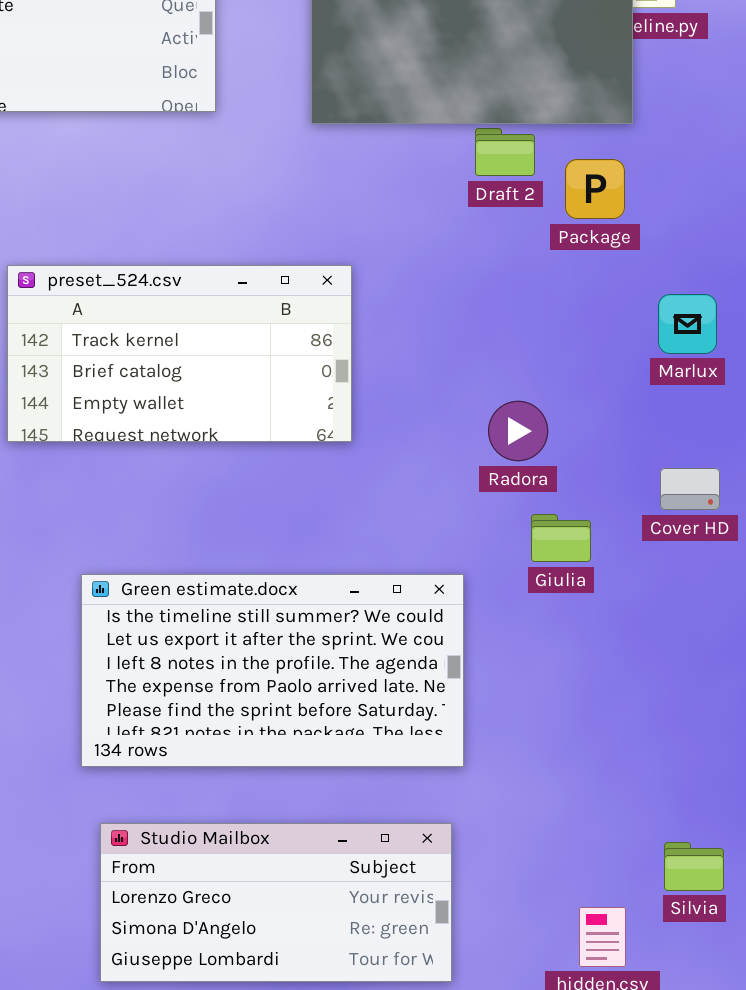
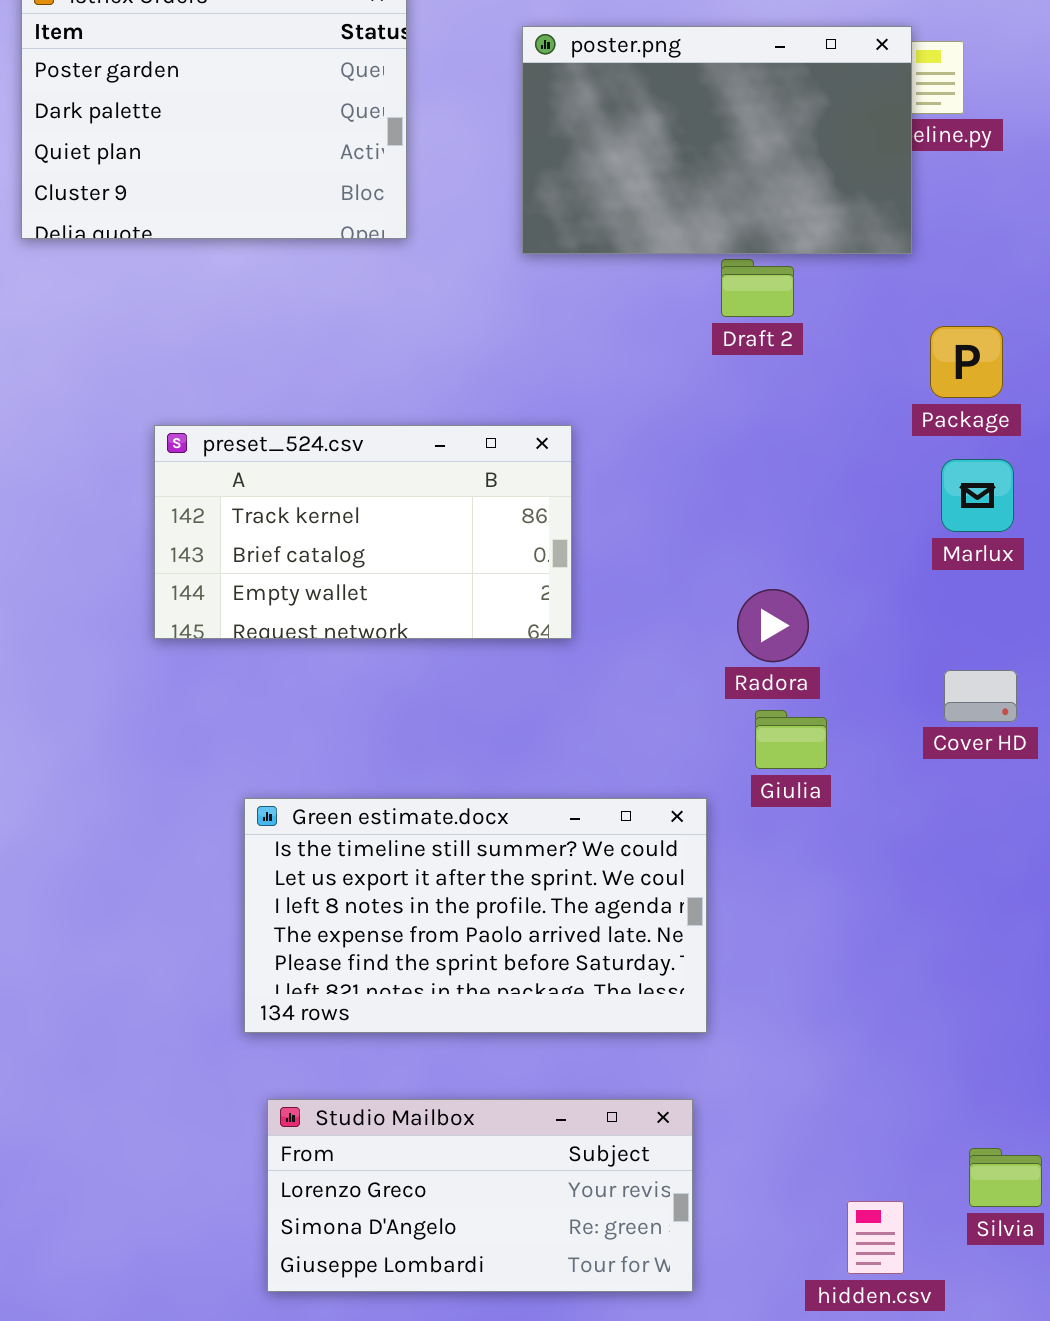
Package: [565,159,625,219] -> [930,326,1003,398], moved
Giulia: [531,514,591,562] -> [755,710,827,769], moved
Silvia: [664,842,724,891] -> [969,1148,1042,1207], moved

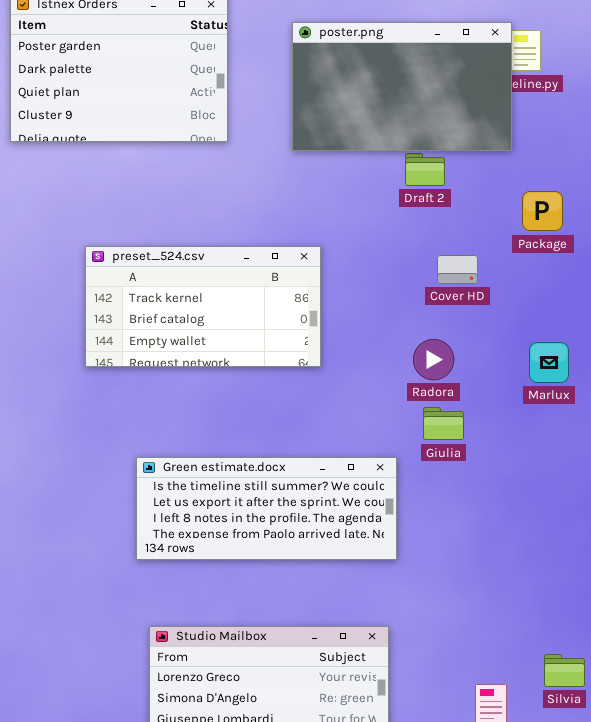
Marlux: [941,459,1014,532] -> [529,342,569,383], moved
Cover HD: [944,670,1017,722] -> [437,255,478,284], moved
Green estimate.docx: [244,798,707,1033] -> [136,457,397,560], resized

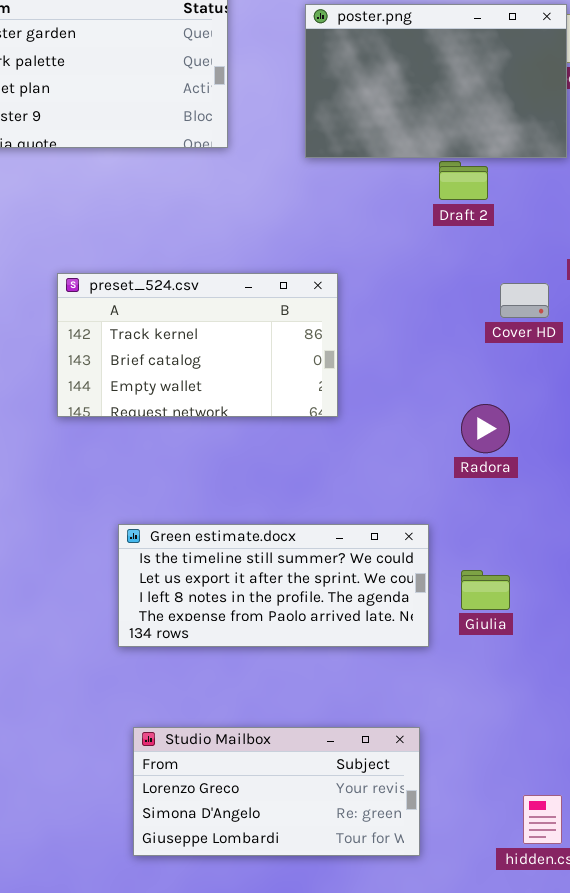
Cover HD: [437,255,478,284] -> [500,283,549,318], moved
Radora: [413,339,454,380] -> [461,404,510,453], moved
Giulia: [423,407,464,440] -> [461,570,510,610], moved

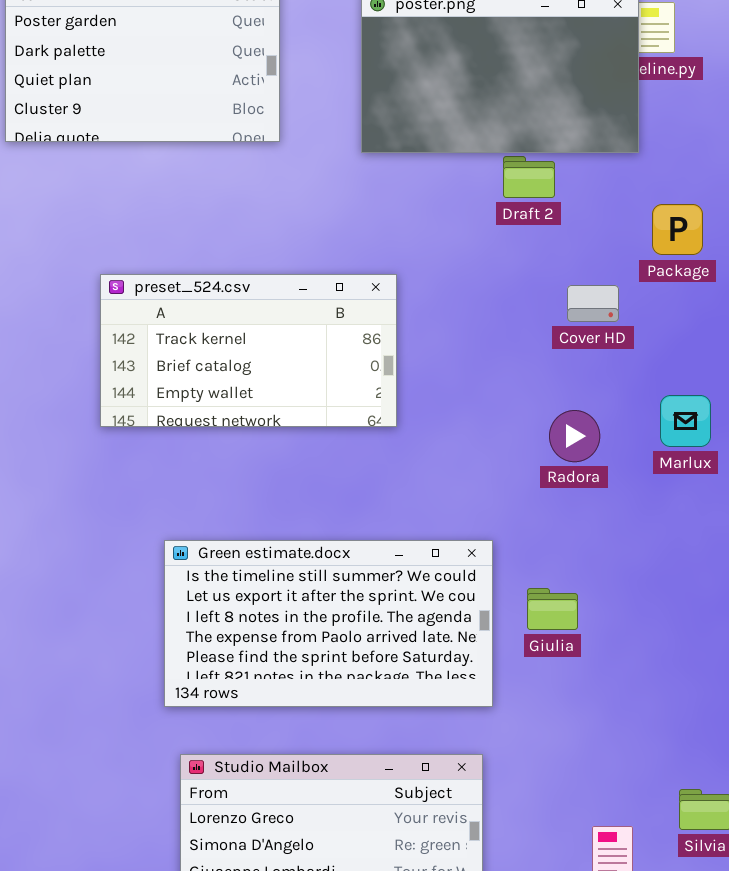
Radora: [461,404,510,453] -> [549,410,600,462], moved
Green estimate.docx: [118,524,429,647] -> [164,540,493,707], resized

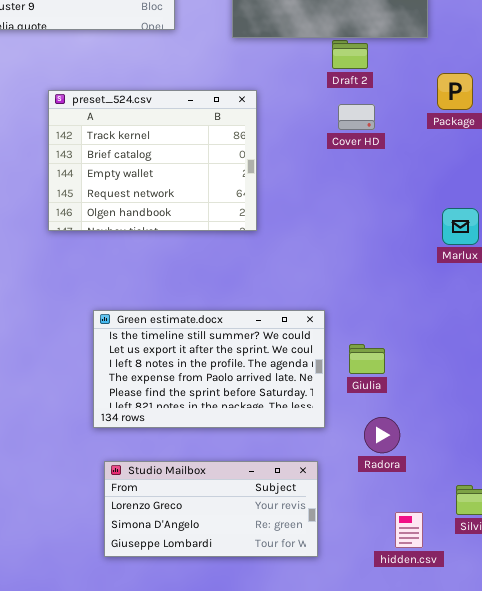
preset_524.csv: [100,274,397,427] -> [48,90,257,231], resized
Cover HD: [567,285,619,322] -> [338,104,375,130], moved
Radora: [549,410,600,462] -> [364,417,400,453], moved

